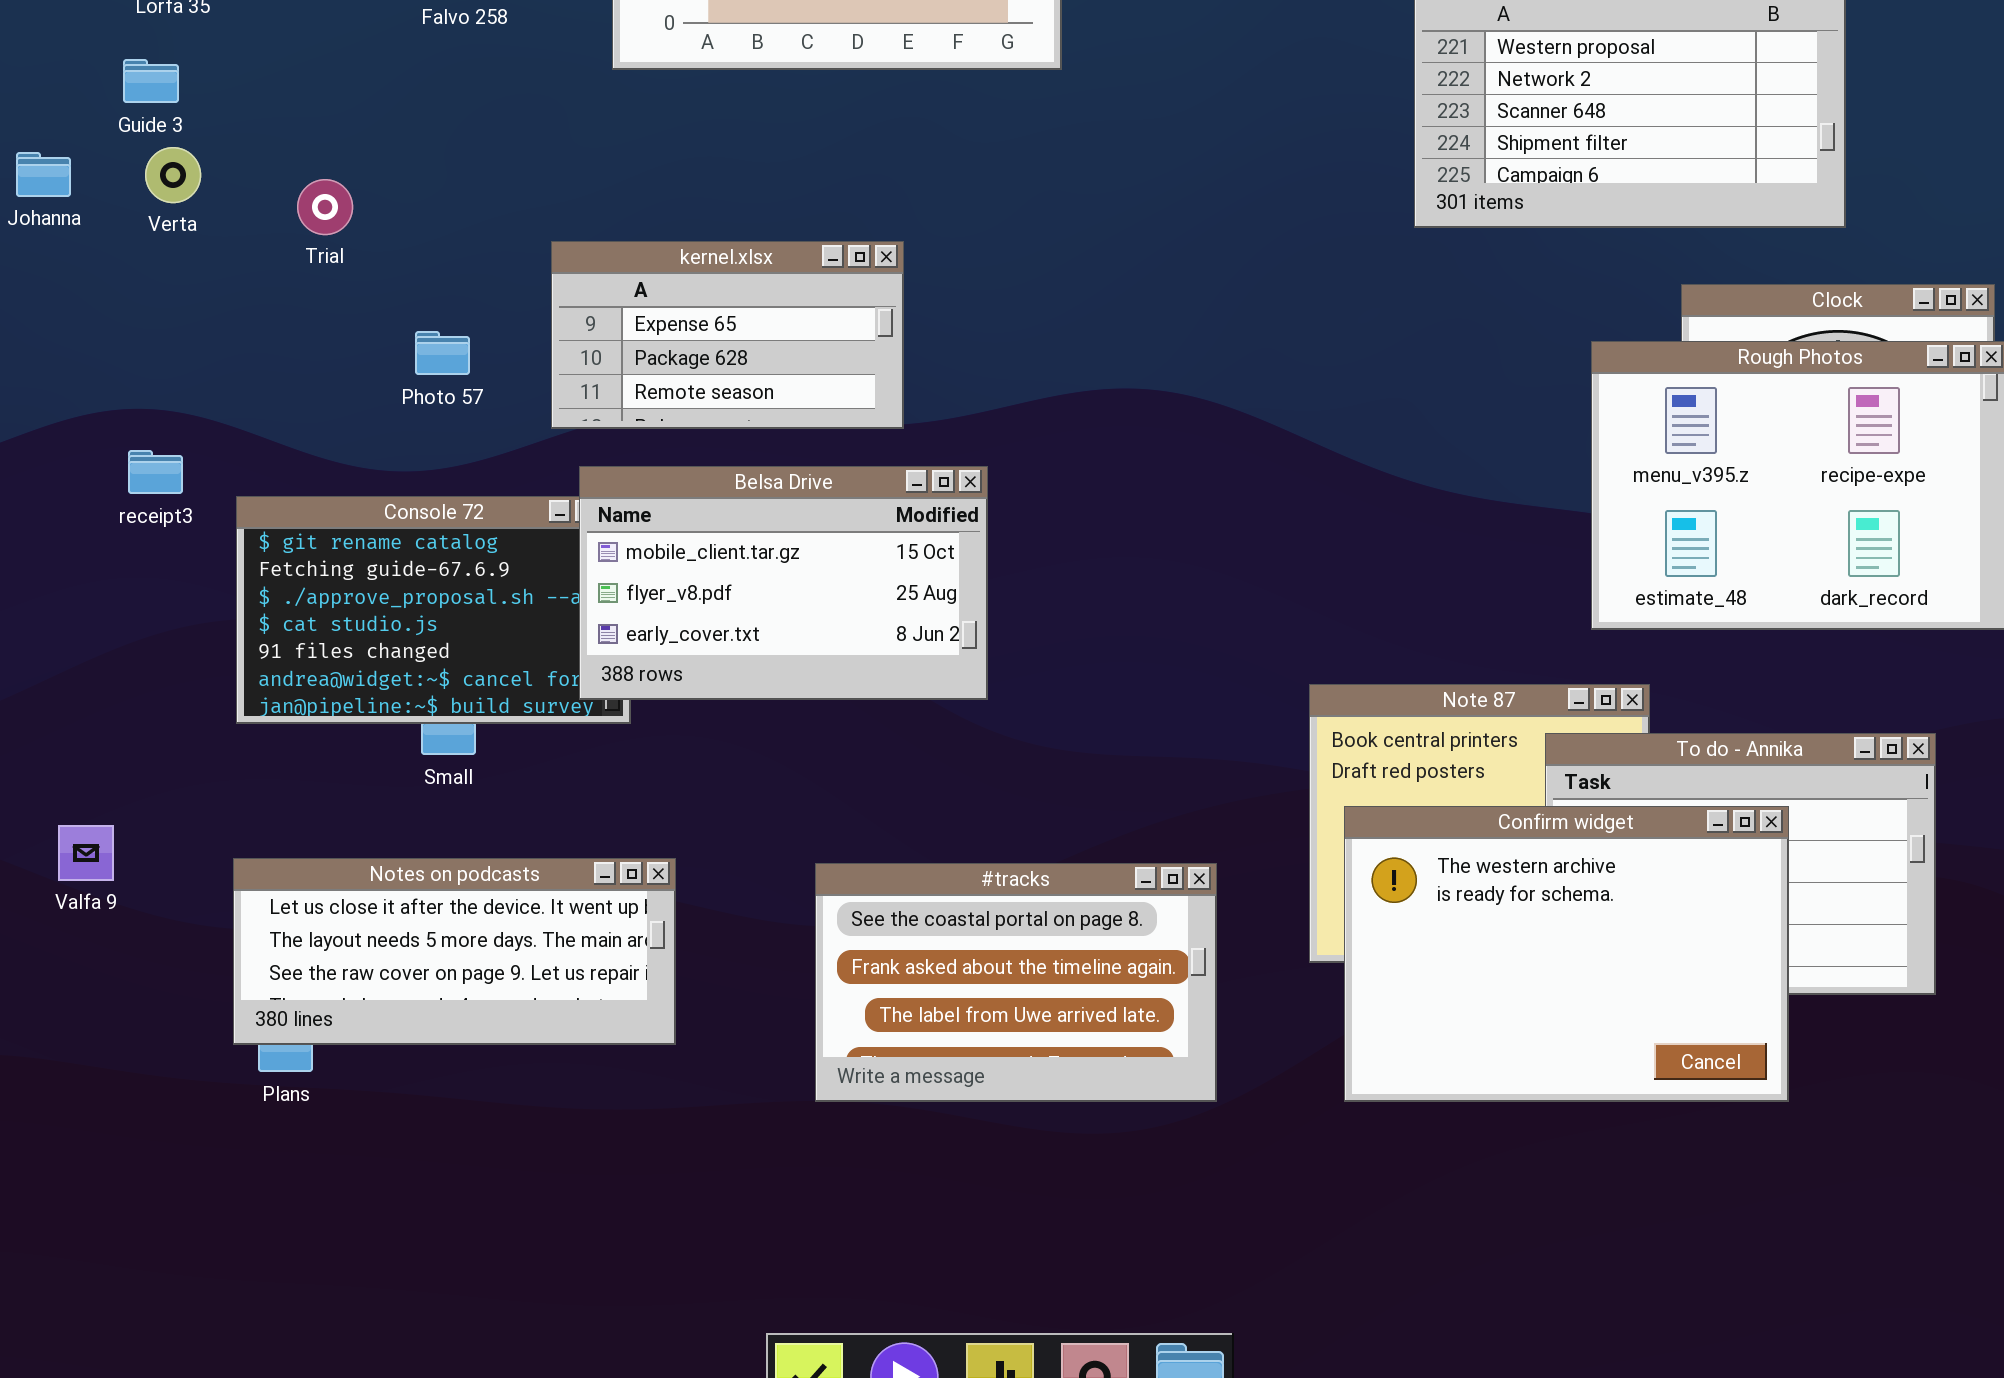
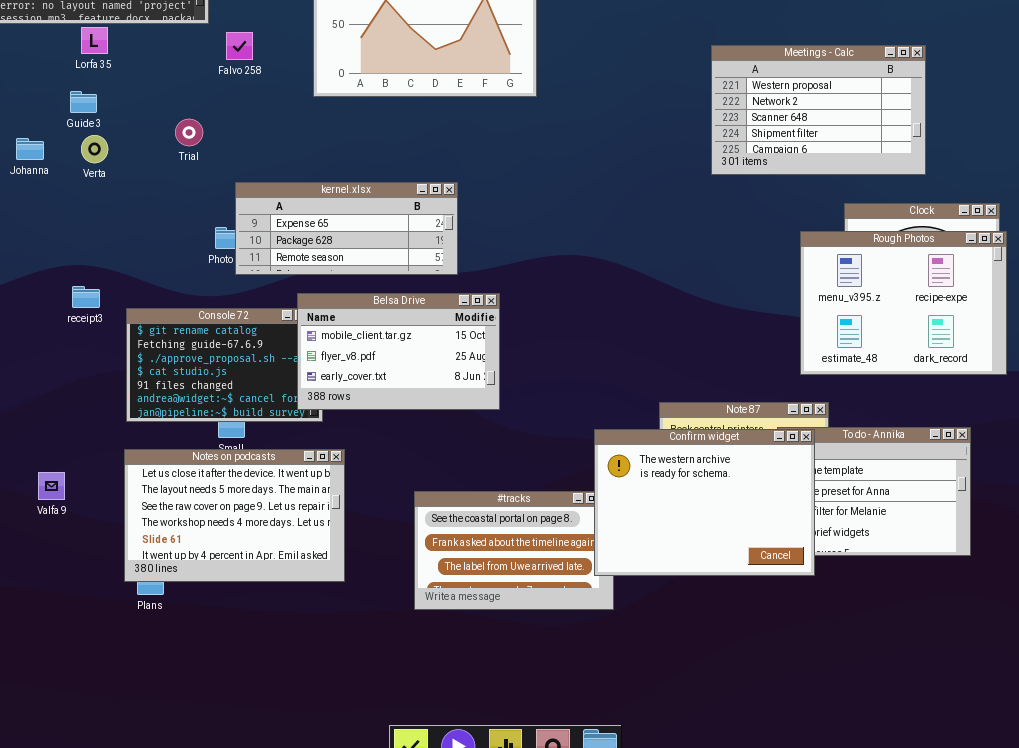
Trial: [297,179,353,235] -> [175,119,203,146], moved
kernel.xlsx: [551,241,904,429] -> [235,182,458,275], resized
Confirm widget: [1344,806,1789,1102] -> [594,429,815,576], moved
Notes on podcasts: [233,858,676,1045] -> [124,449,345,582], resized

